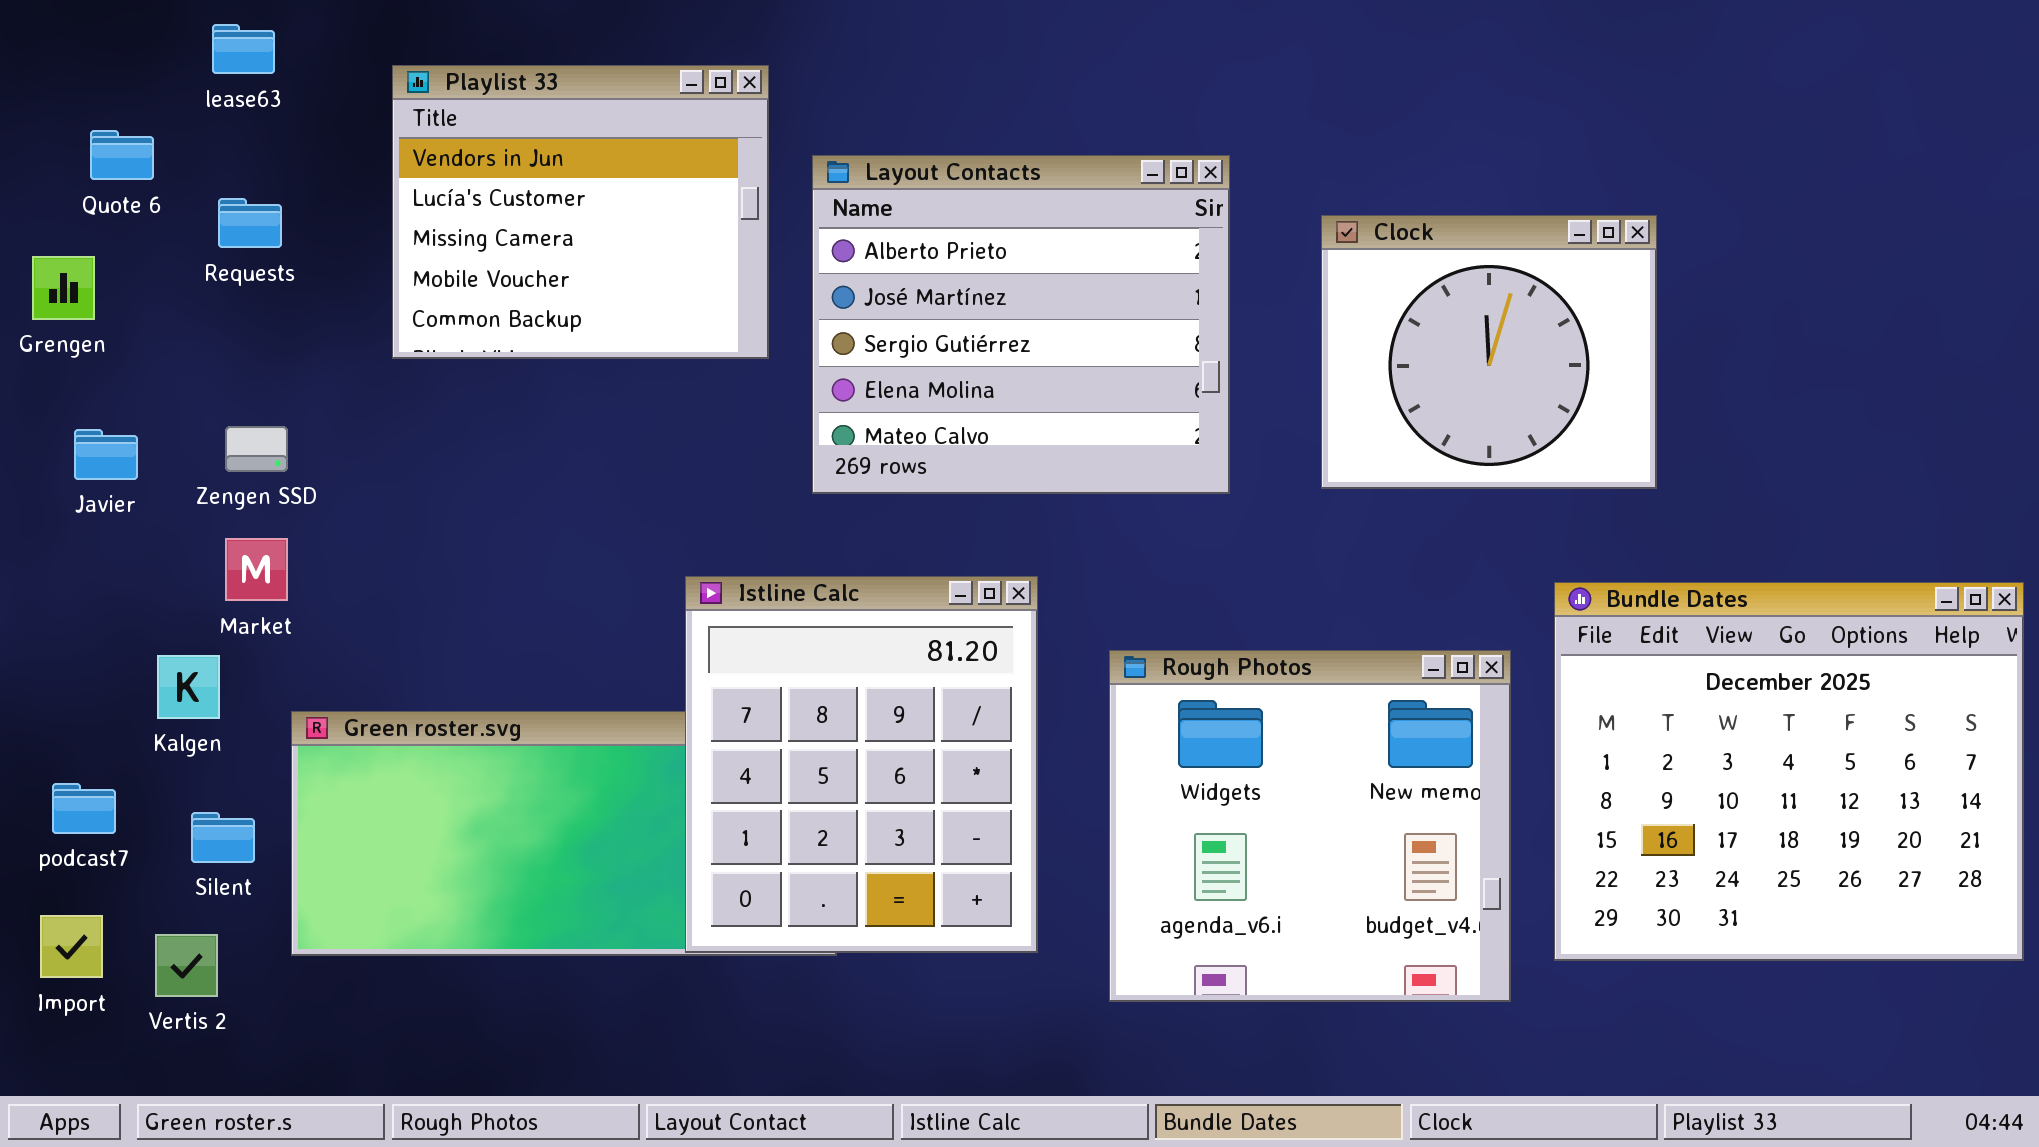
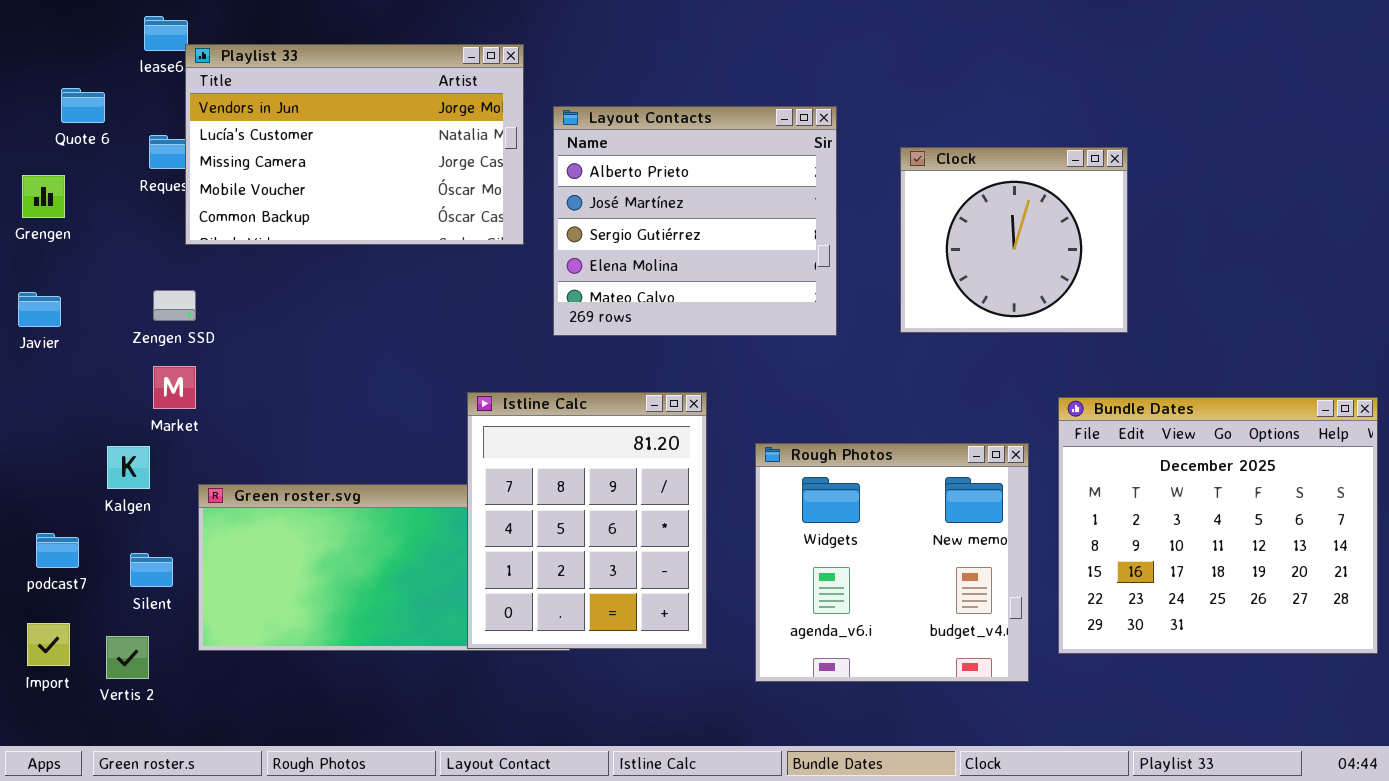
Playlist 33: [392,65,769,359] -> [185,44,524,245], resized
Javier: [74,429,138,480] -> [18,292,61,327], moved

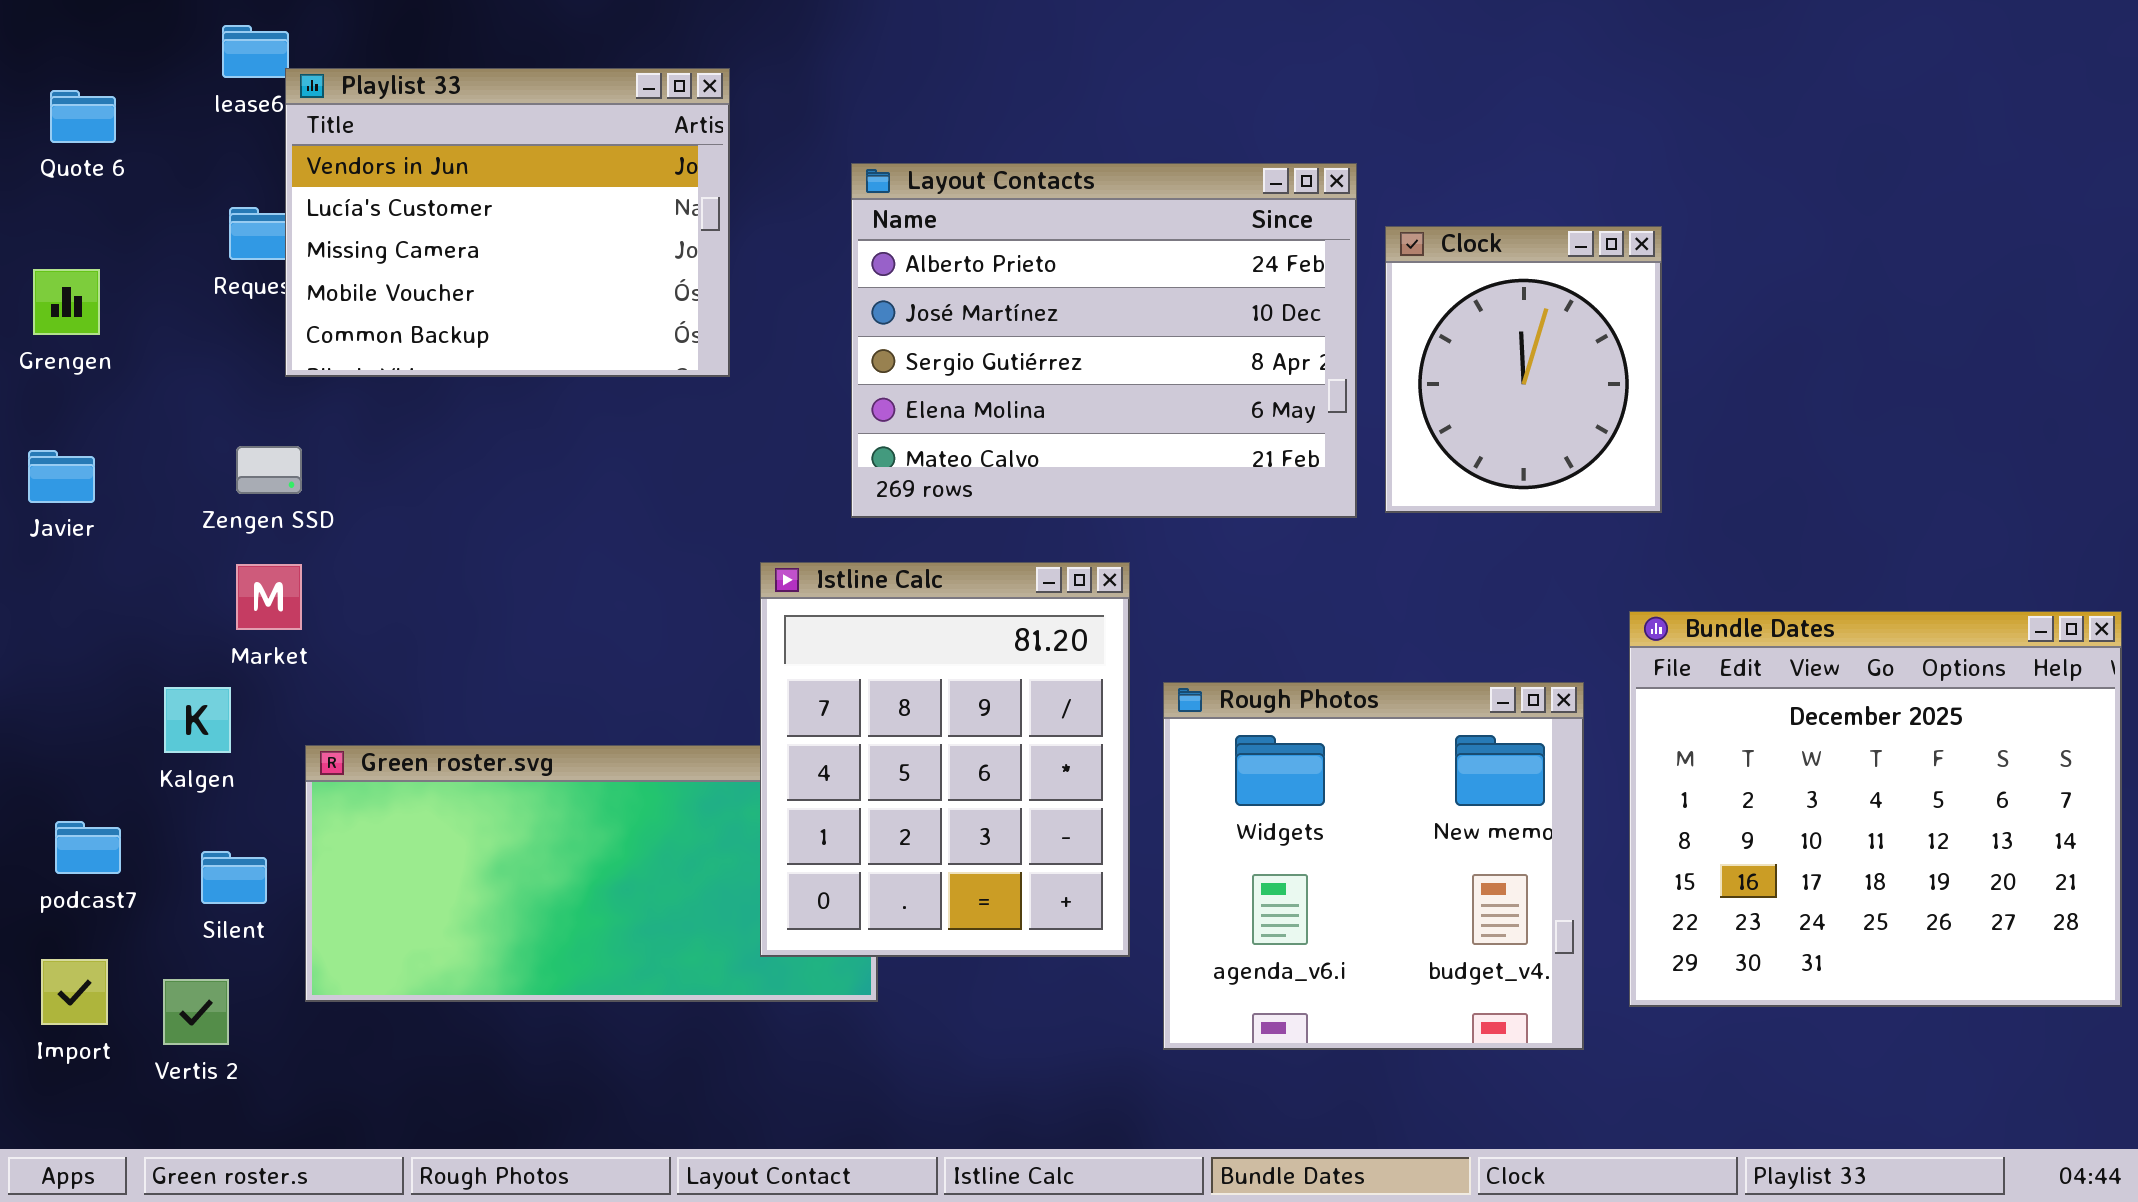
Playlist 33: [185,44,524,245] -> [285,68,730,377], resized
Quote 6: [61,88,105,123] -> [50,90,116,143], moved
Layout Contacts: [553,106,837,336] -> [851,163,1357,518], resized
Clock: [900,147,1128,333] -> [1385,226,1662,513], resized
Istline Calc: [467,392,707,649] -> [760,562,1130,957], moved

